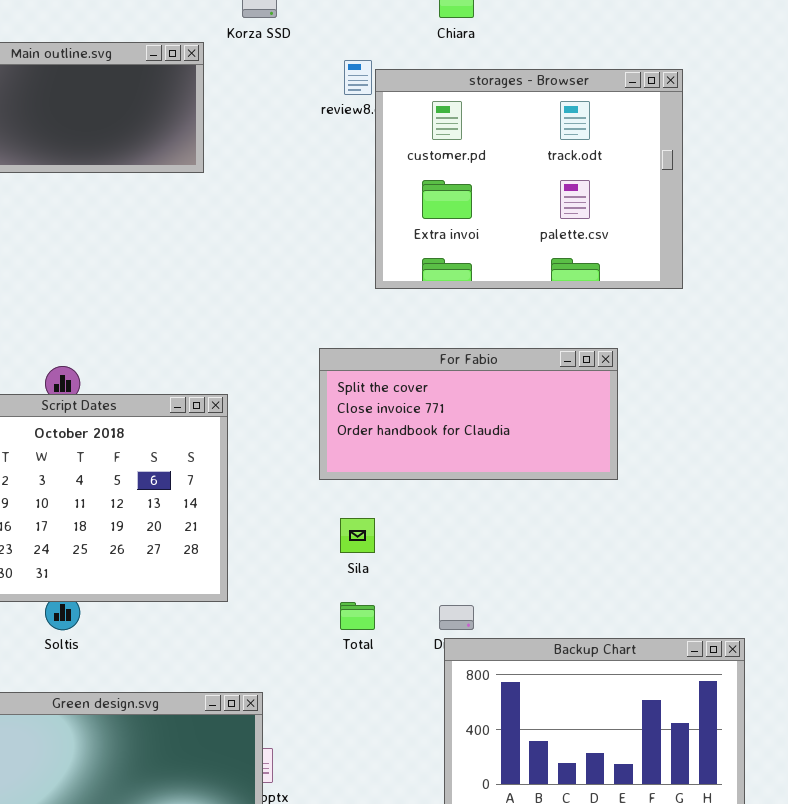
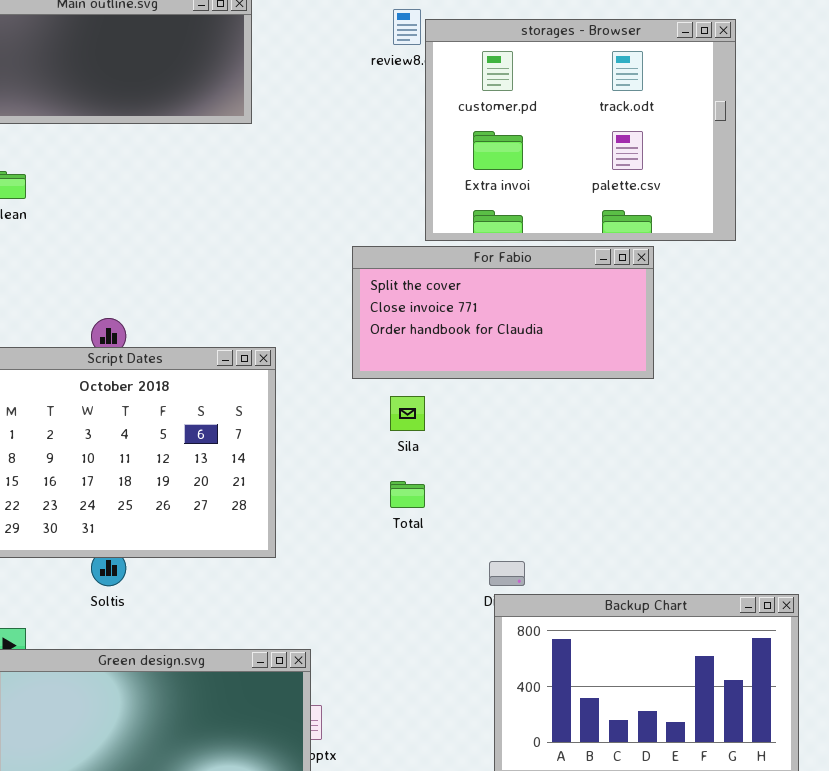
For Fabio: [319,348,618,480] -> [352,246,654,379], moved
Sila: [340,518,375,553] -> [390,396,425,431], moved
Total: [340,602,375,630] -> [390,481,425,508], moved

